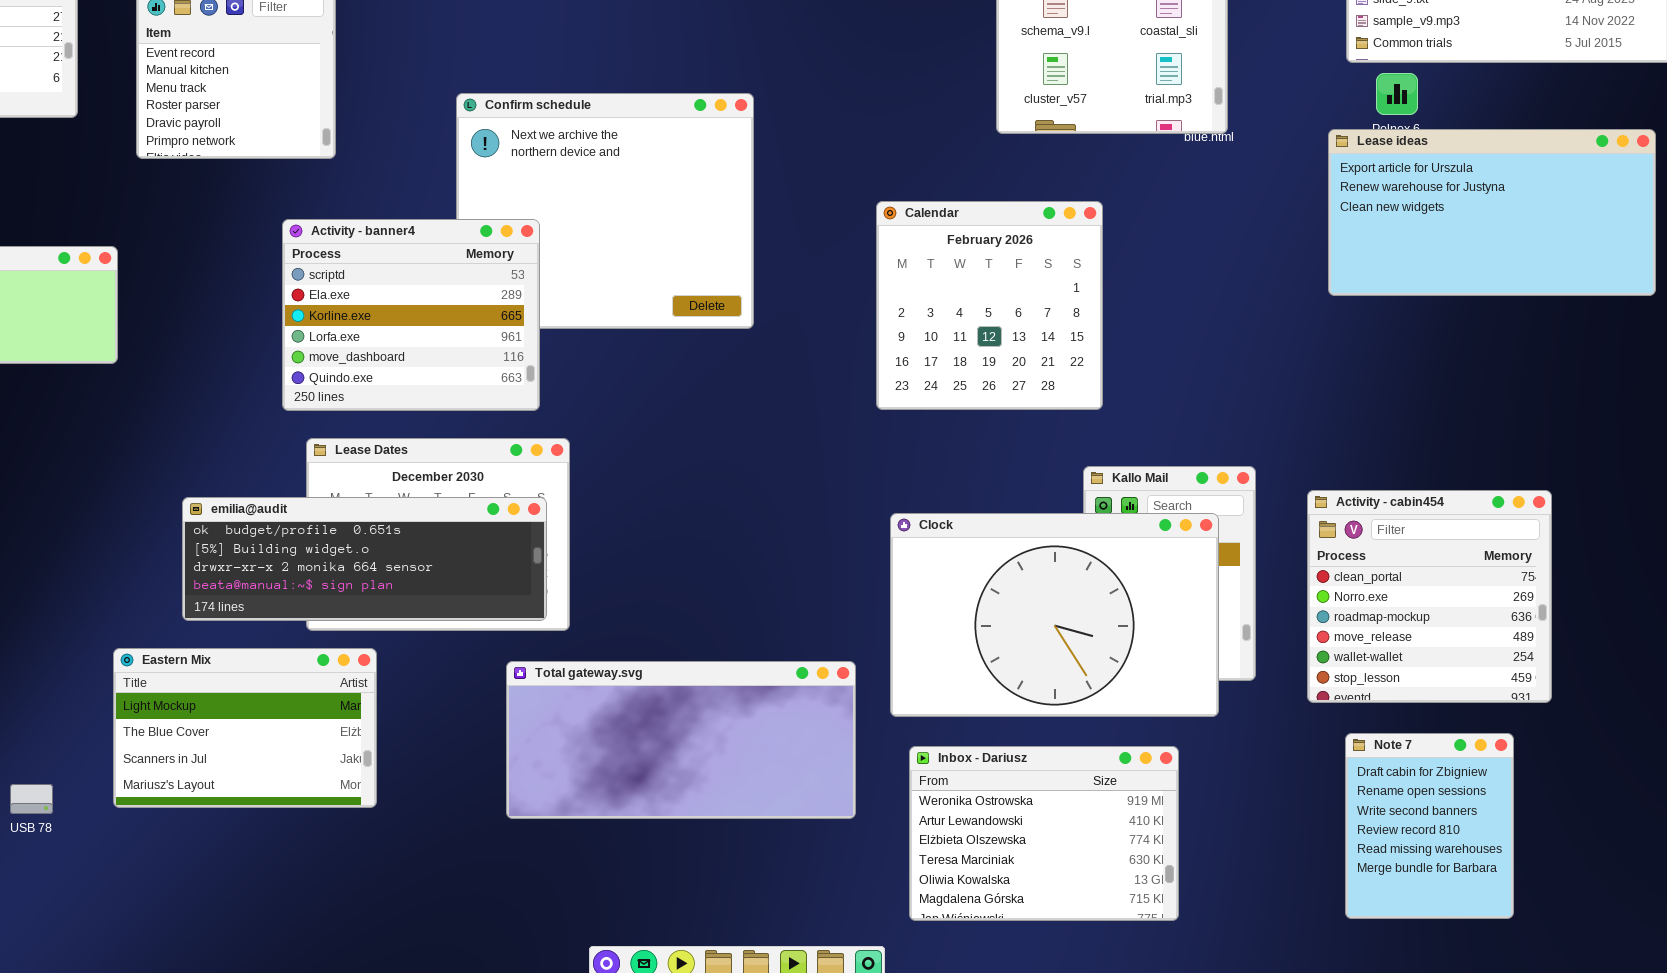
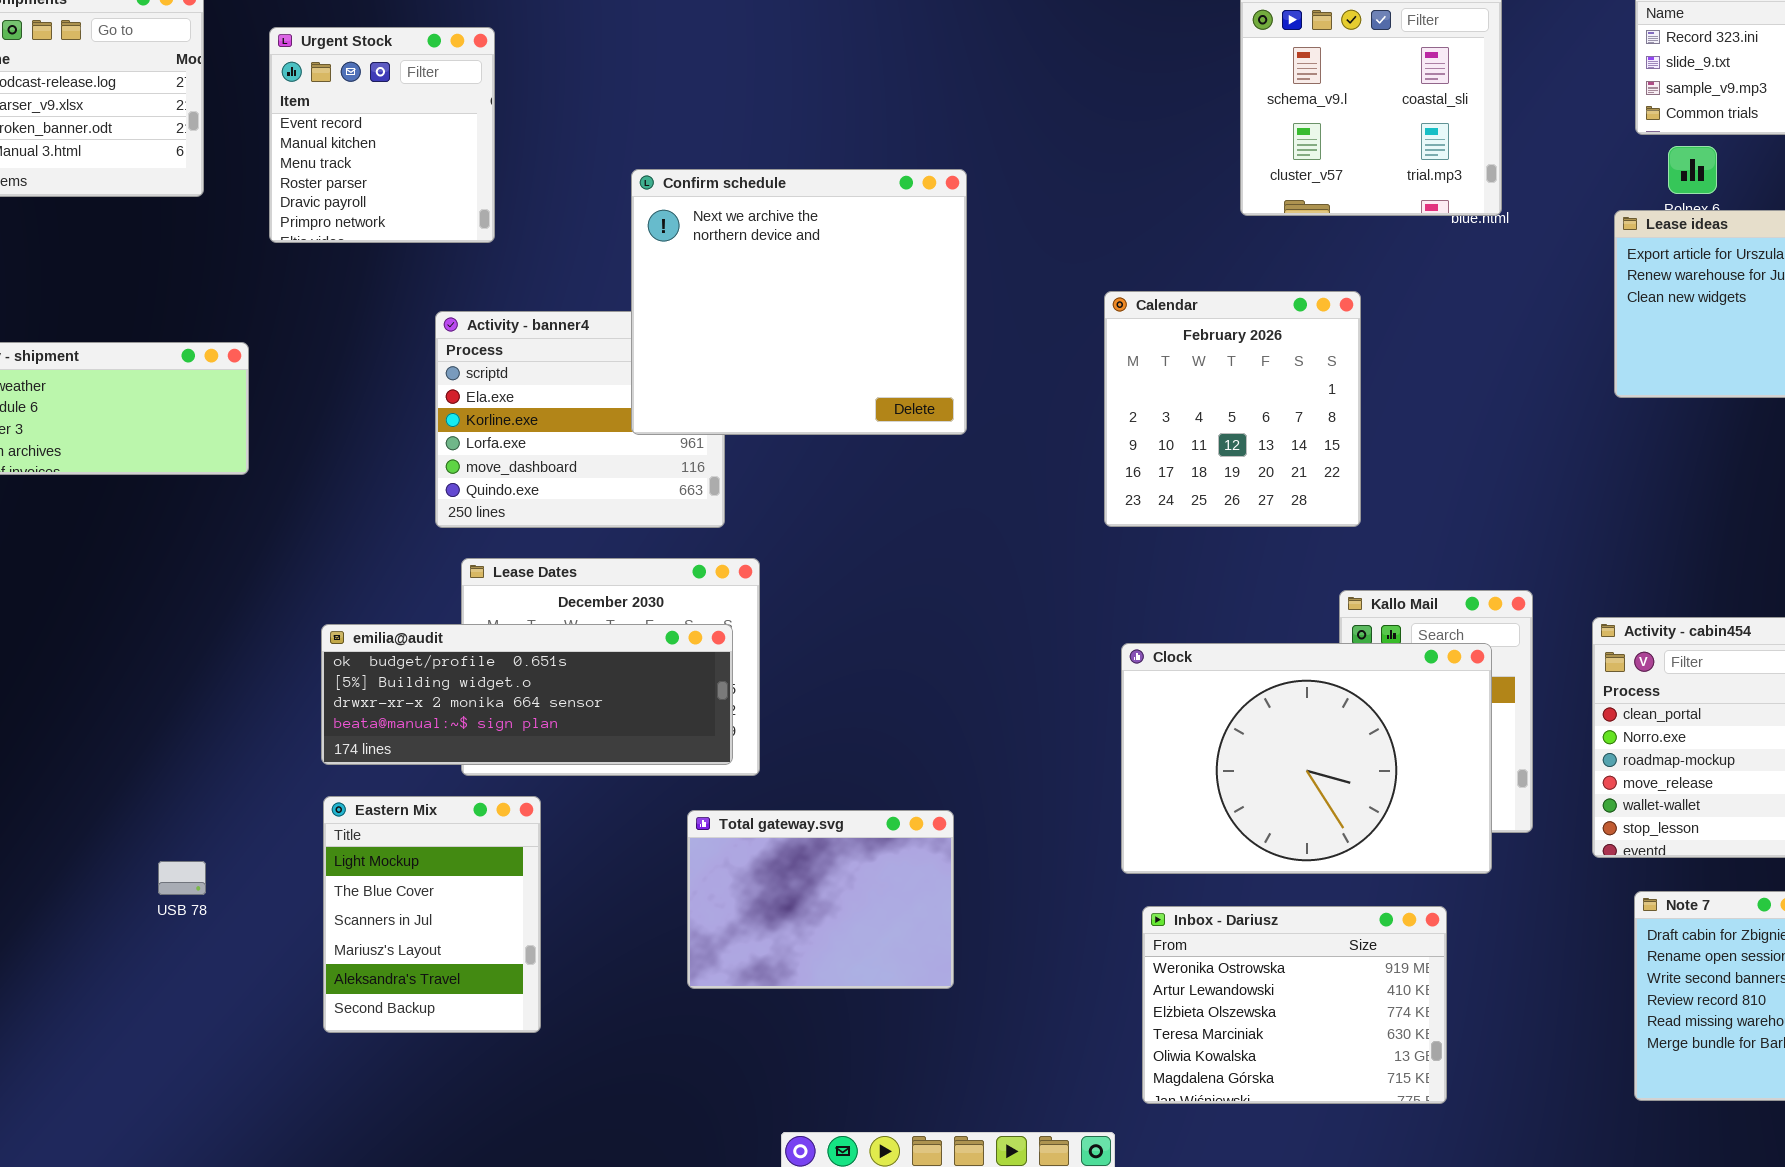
Confirm schedule: [456,93,754,329] -> [631,169,967,435], raised
Eastern Mix: [113,648,377,808] -> [323,796,541,1033], resized
Total gateway.svg: [506,661,856,819] -> [687,810,954,989], resized
USB 78: [10,784,53,814] -> [158,861,206,895], moved

